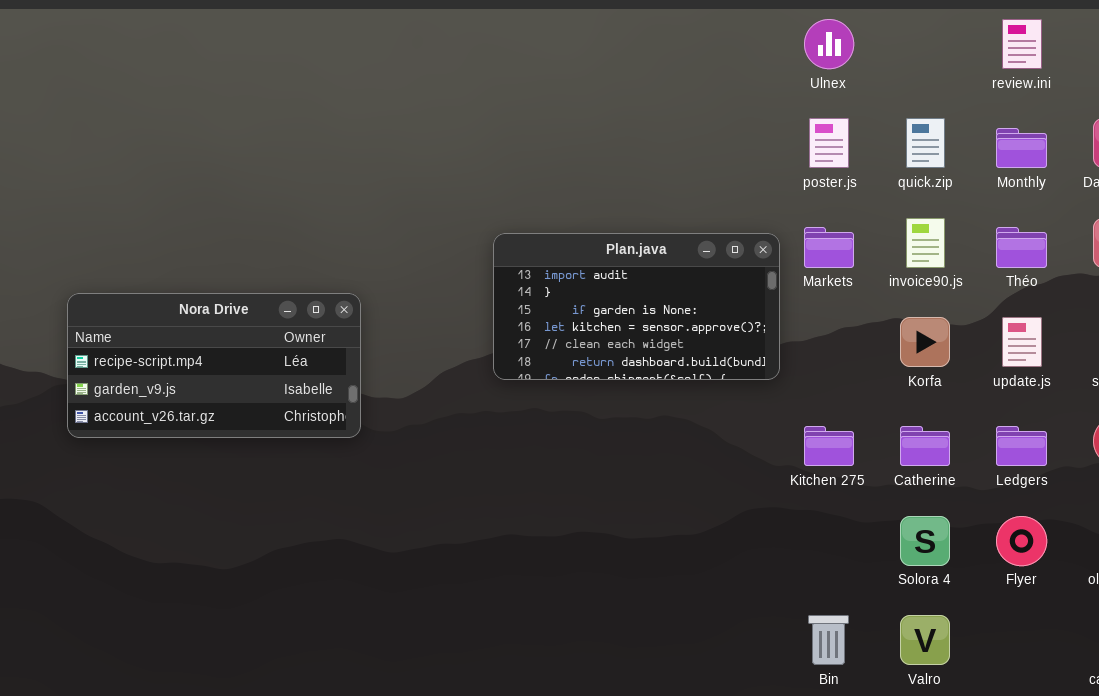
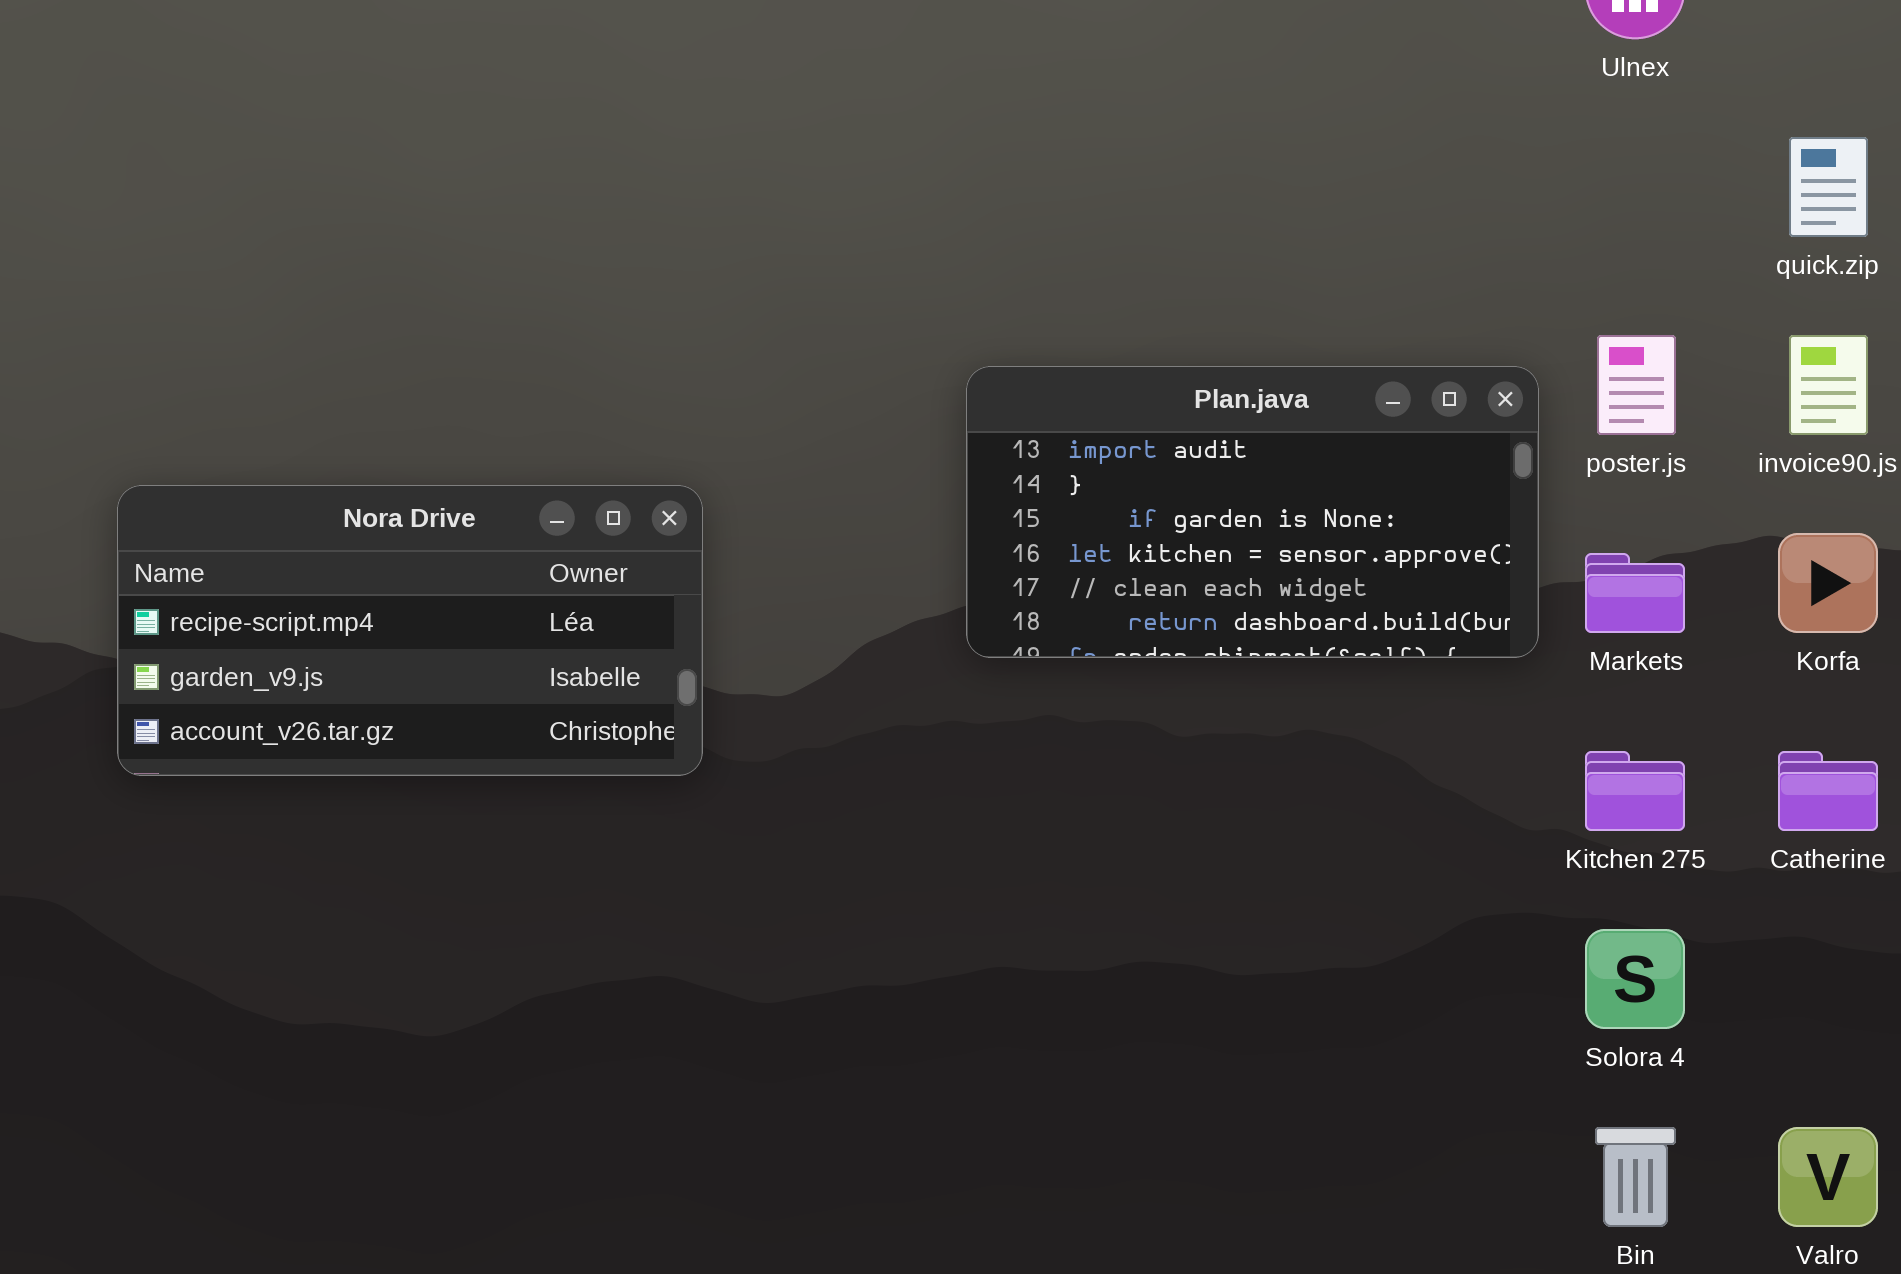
poster.js: [809,118,849,168] -> [1597,335,1676,435], moved
Markets: [804,227,854,268] -> [1585,553,1685,633], moved
Solora 4: [900,516,950,566] -> [1585,929,1685,1029], moved

